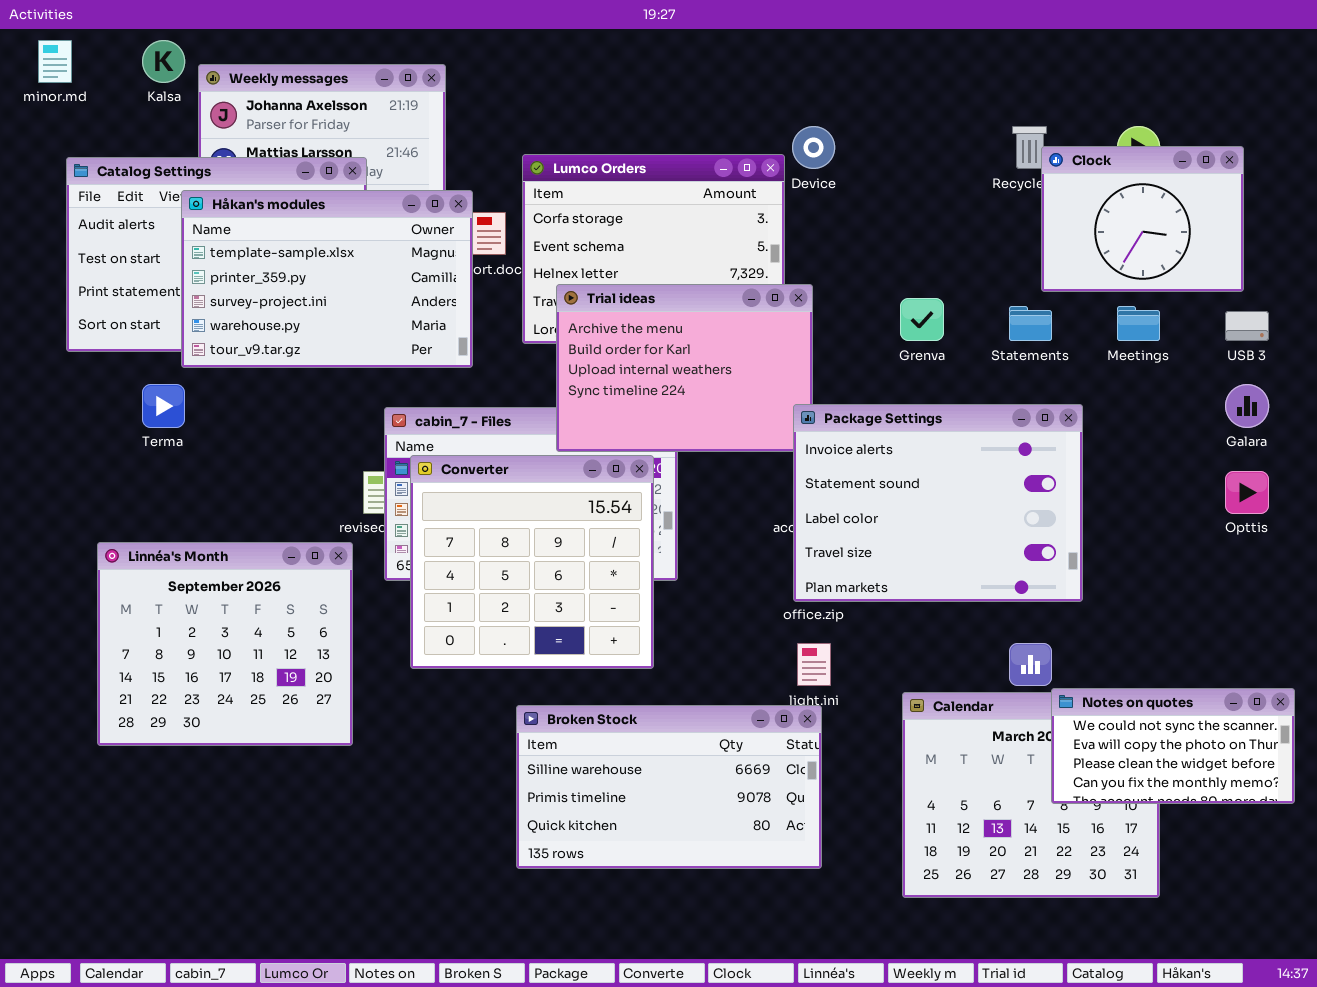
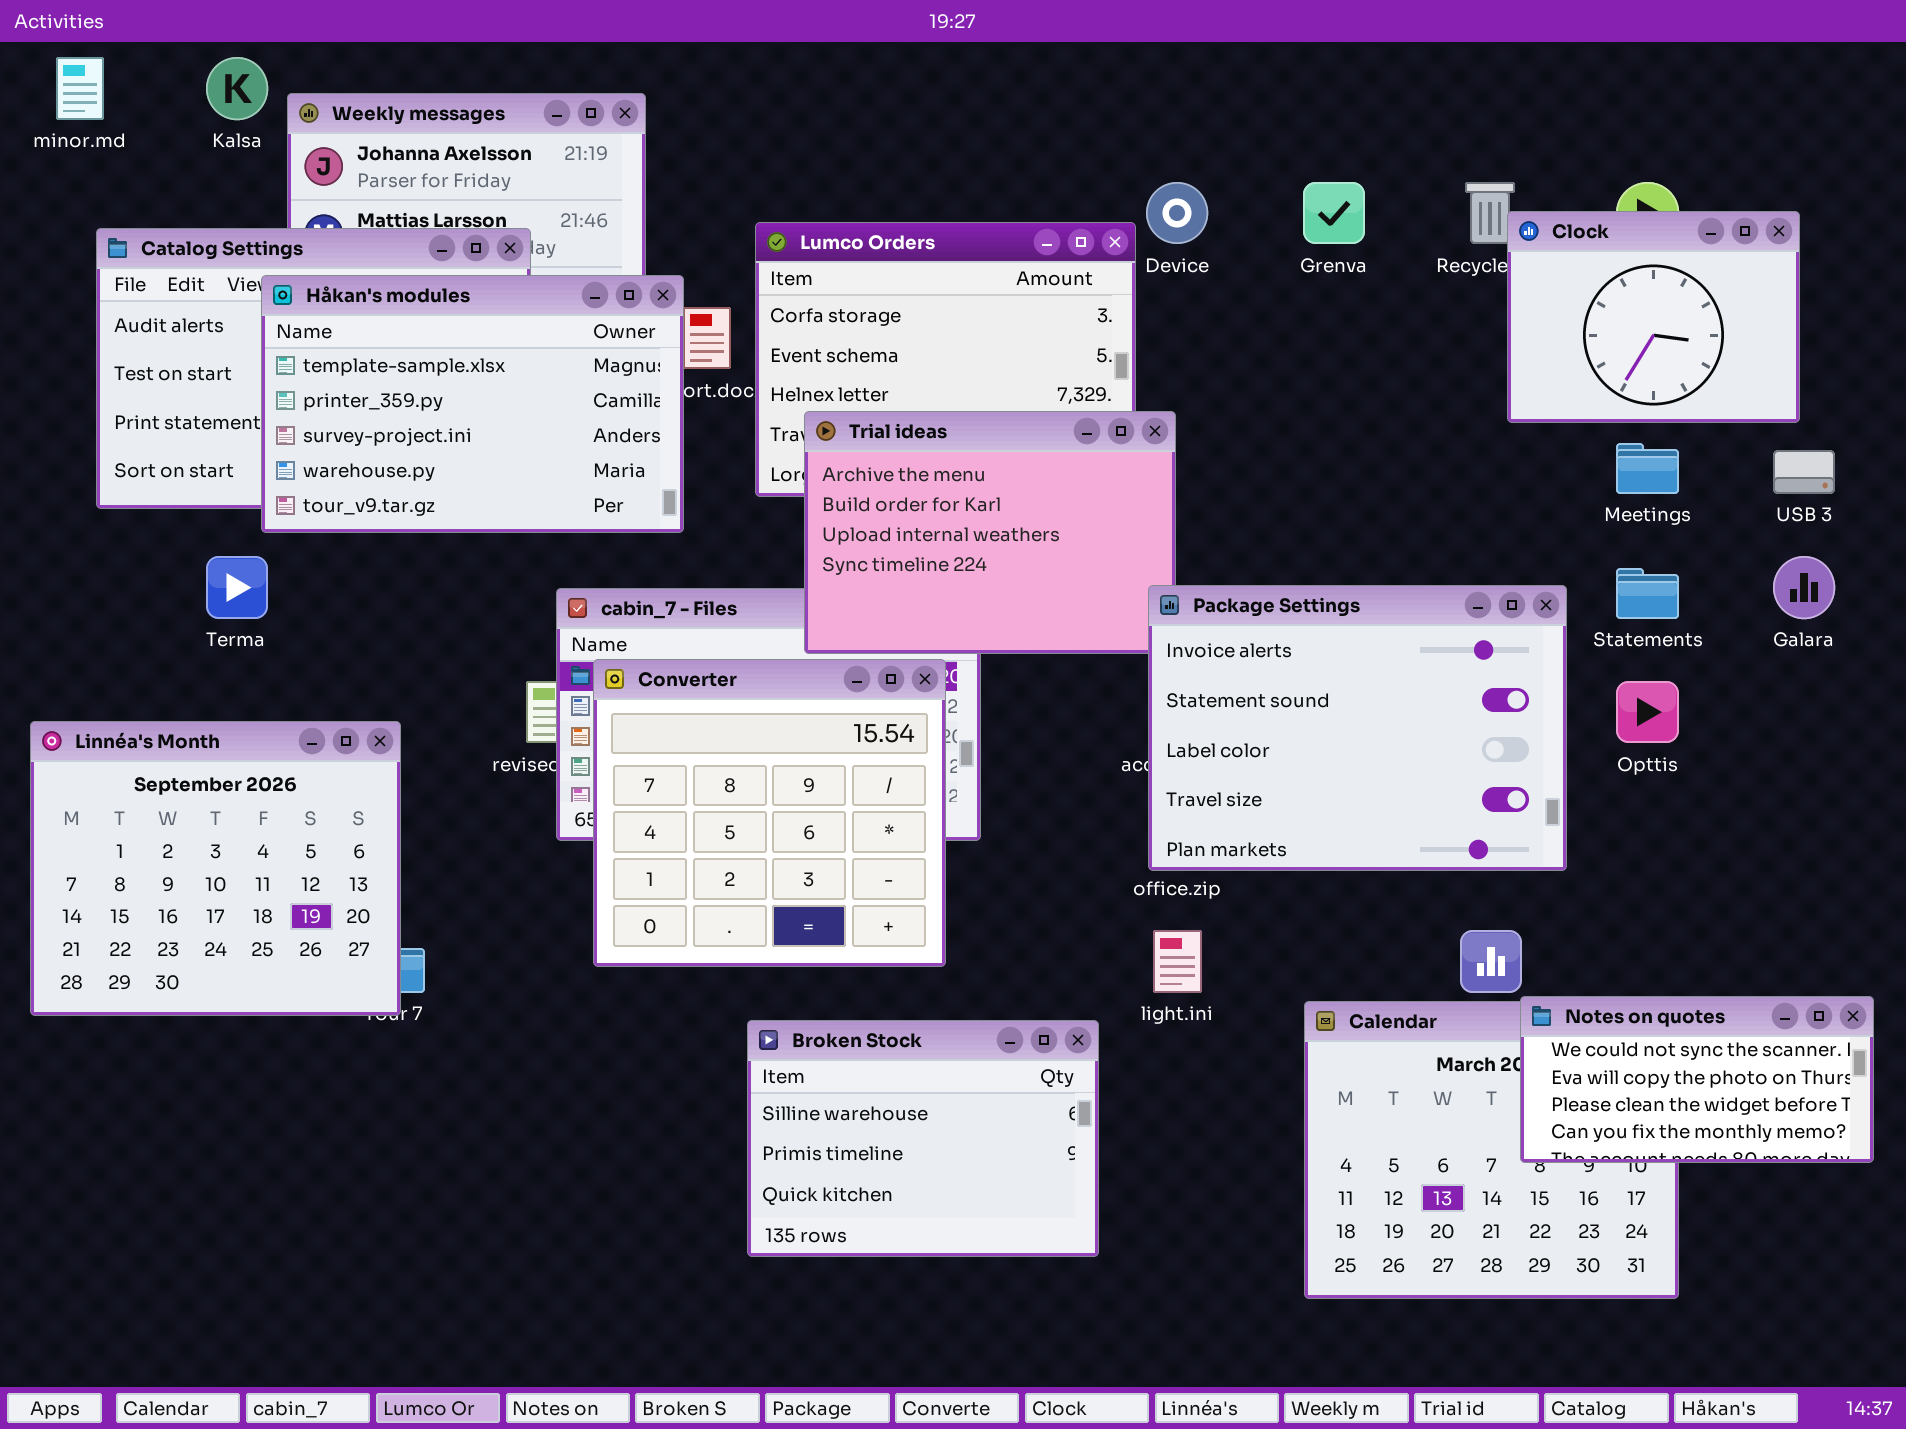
Grenva: [900,298,944,341] -> [1303,182,1365,244], moved
Statements: [1009,306,1052,341] -> [1616,568,1679,619], moved
Opttis: [1225,471,1269,514] -> [1616,681,1679,743], moved
Linnéa's Month: [97,542,353,746] -> [30,721,401,1016], moved
Broken Stock: [516,705,822,869] -> [747,1020,1099,1257], resized

